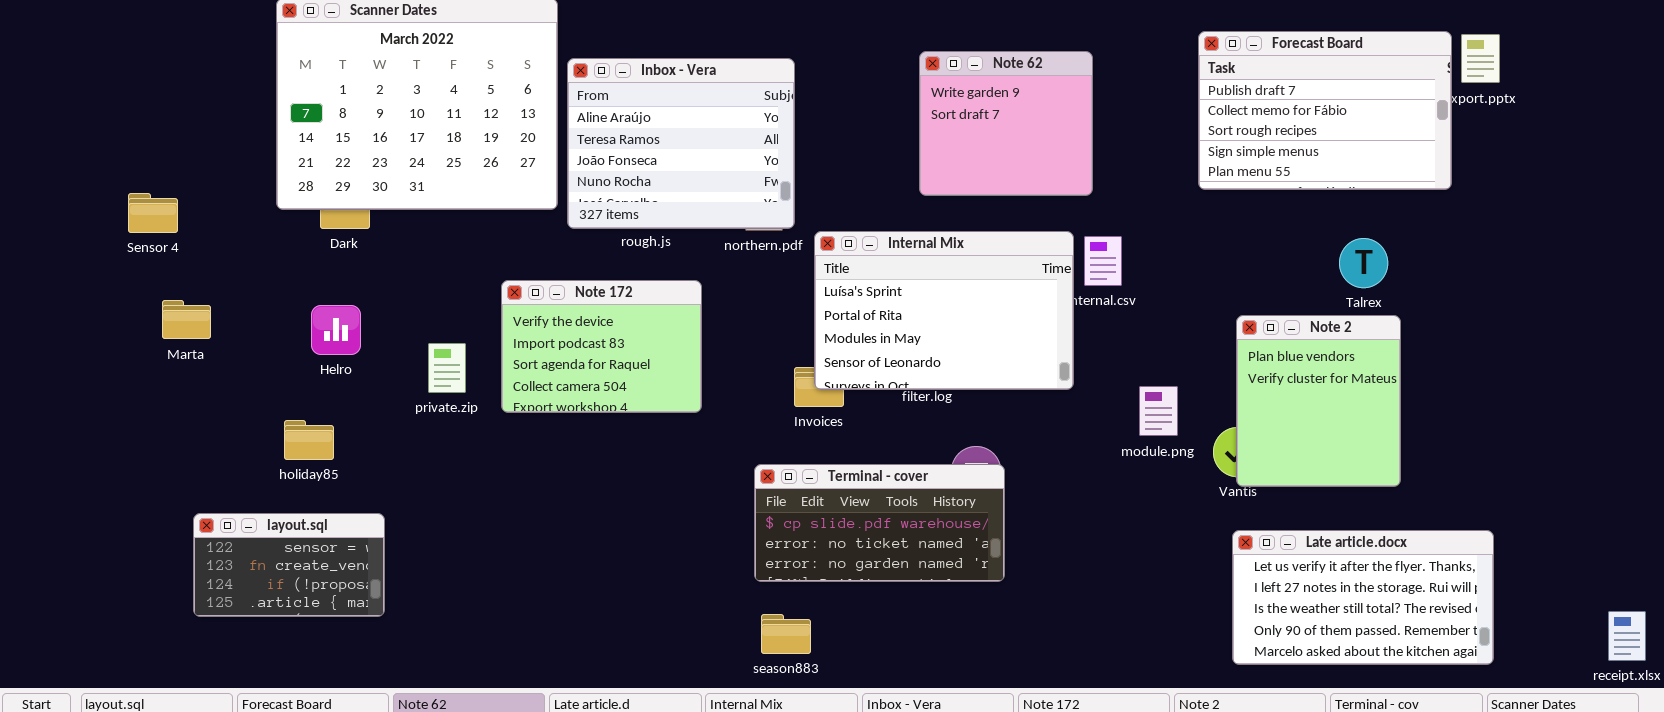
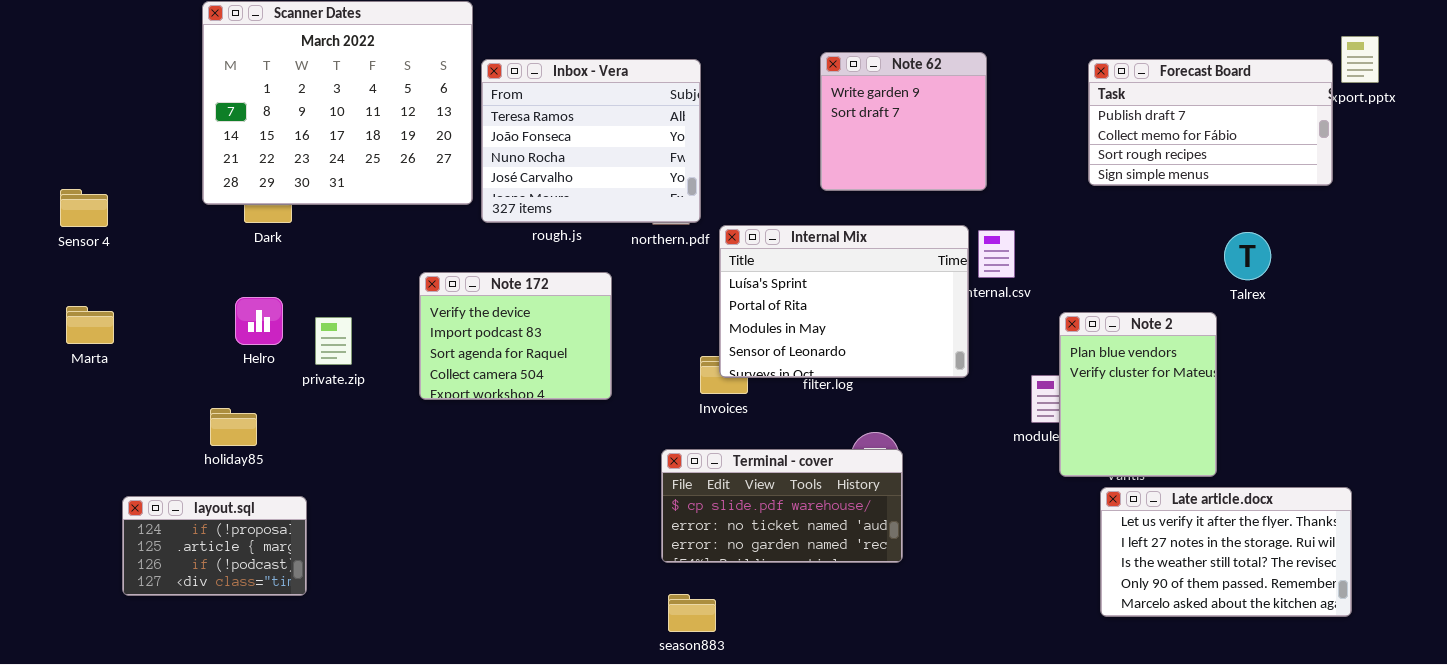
Forecast Board: [1198,31,1452,190] -> [1088,59,1333,186], resized
Inbox - Vera: [567,58,795,229] -> [481,59,701,223], scrolled down 1 row
Marta: [162,300,211,339] -> [66,306,114,344], moved
Note 2: [1236,315,1401,487] -> [1059,312,1217,477], moved
private.zip: [428,343,466,393] -> [315,317,352,365], moved
layout.sql: [193,513,385,617] -> [122,496,307,596], scrolled down 2 rows
Late article.docx: [1232,530,1494,665] -> [1100,487,1352,617], moved

